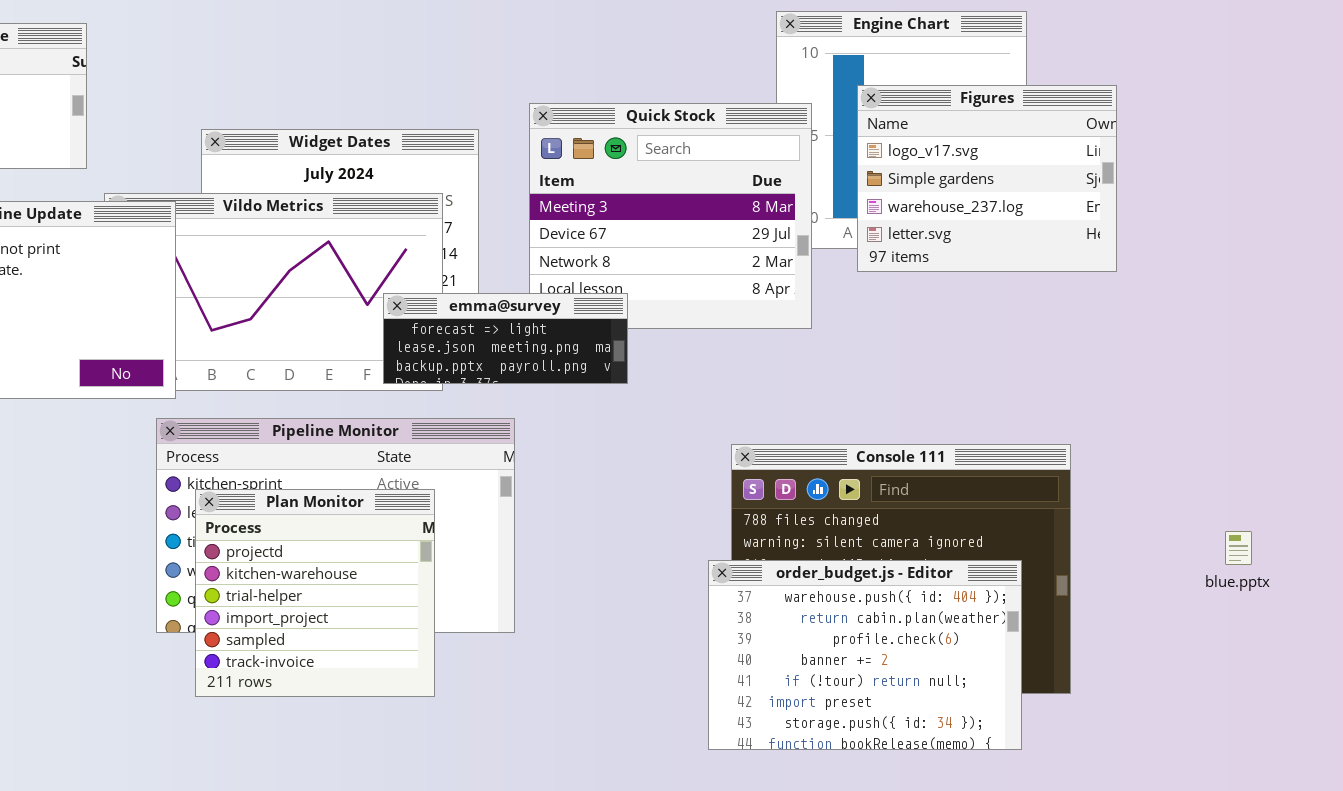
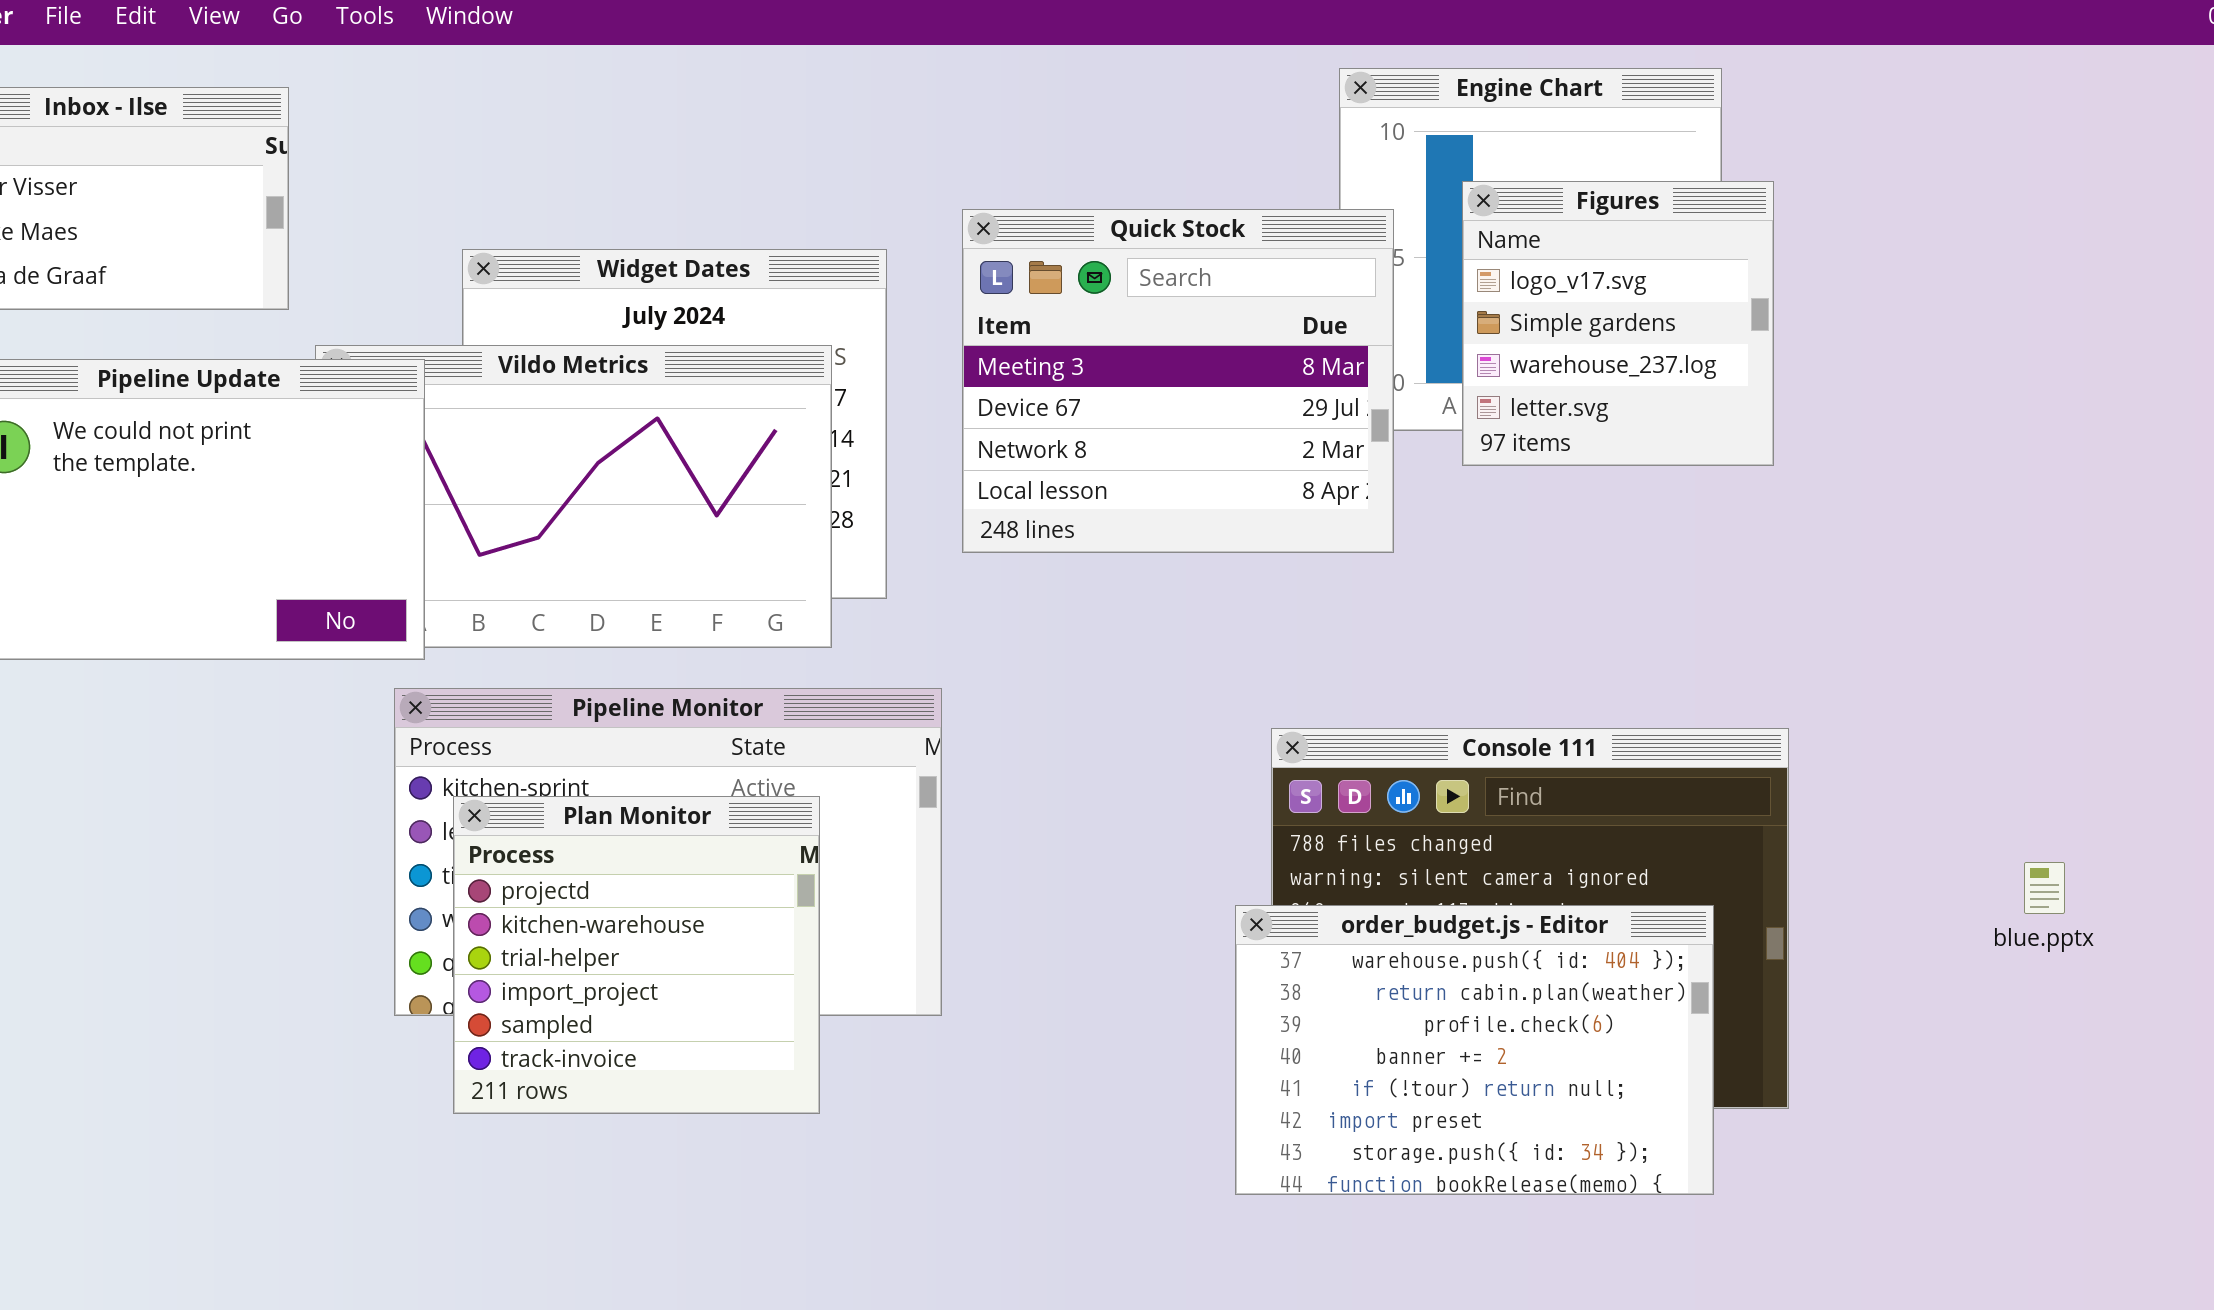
Figures: [857,85,1117,272] -> [1462,181,1774,466], resized
emma@survey: [383,293,628,384] -> none, closed

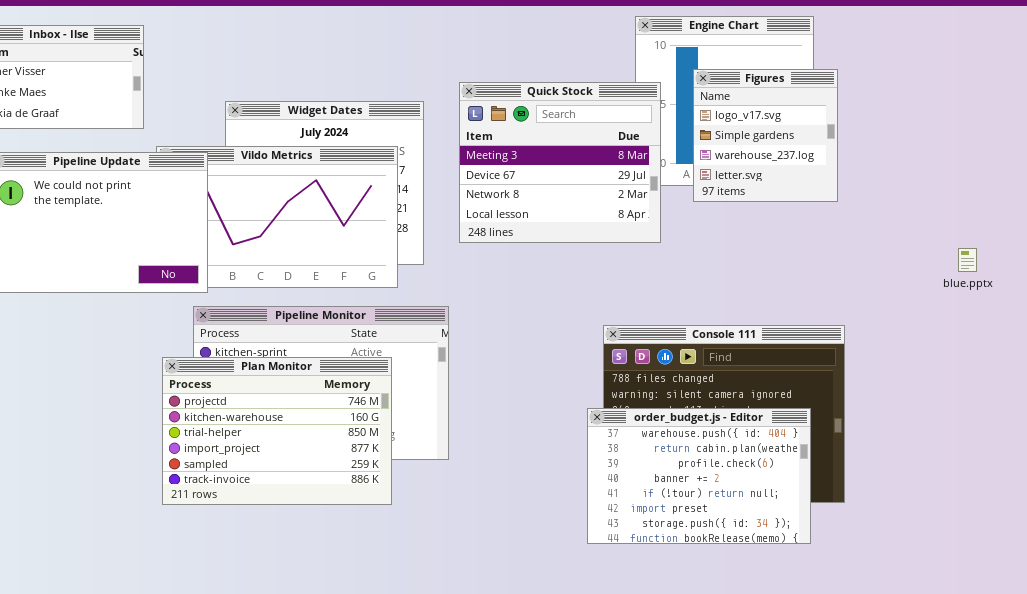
Plan Monitor: [453,796,820,1114] -> [162,357,392,505], resized
blue.pptx: [2024,862,2065,914] -> [958,248,977,272], moved

